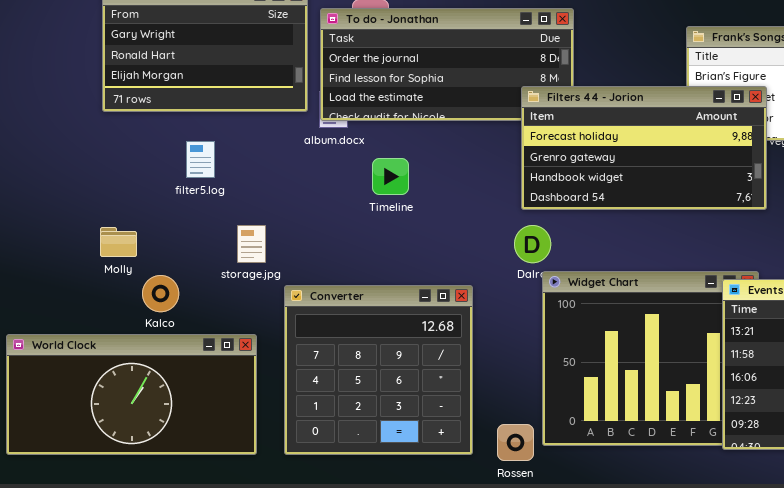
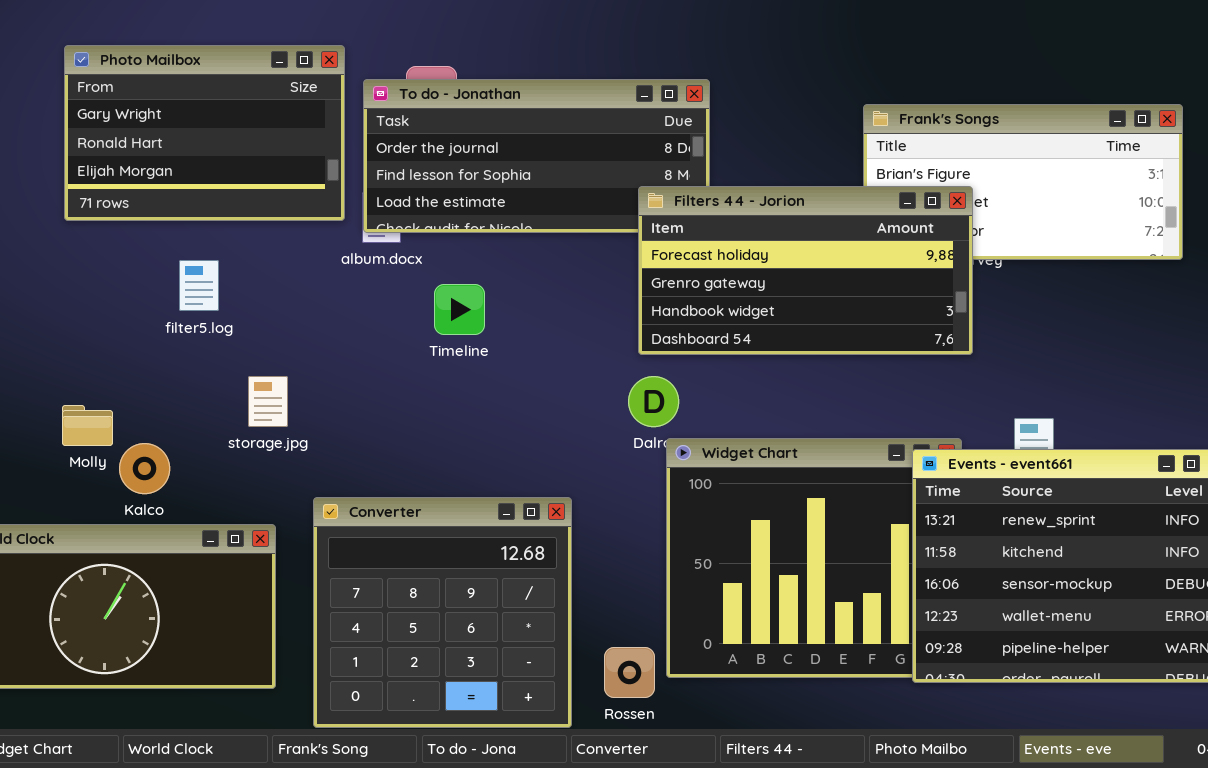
Molly: [100,227,137,257] -> [62,405,113,446], moved
Converter: [284,285,473,455] -> [313,497,572,728], moved

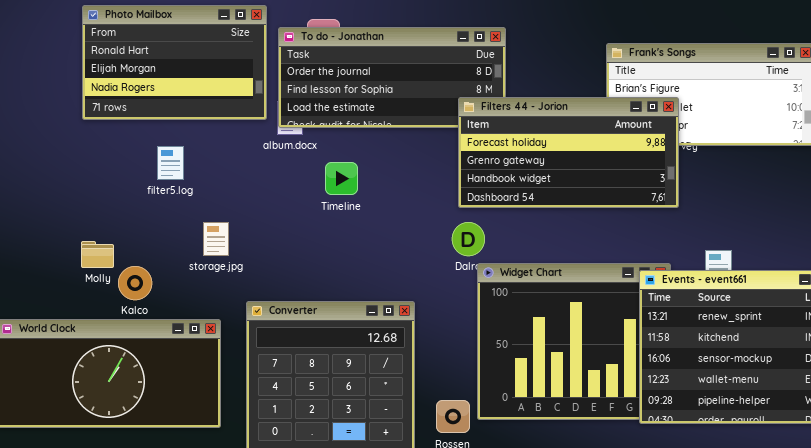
Photo Mailbox: [64,45,345,221] -> [82,5,267,120], scrolled down 1 row

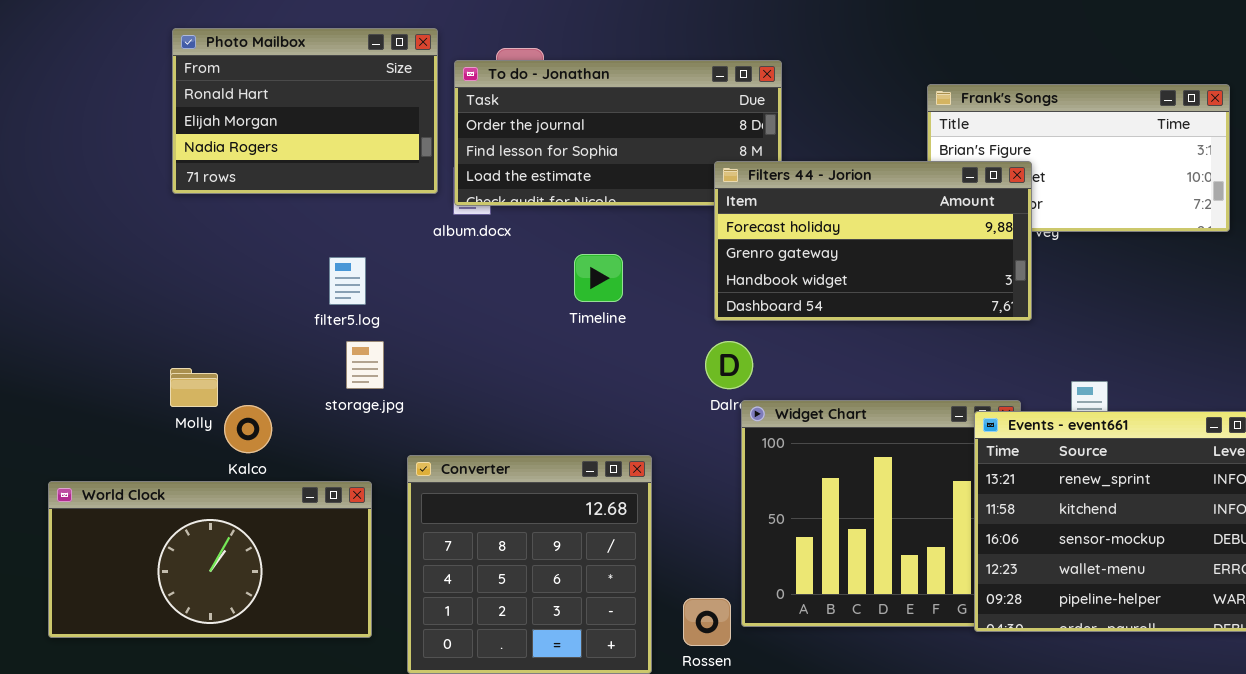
filter5.log: [157,146,184,180] -> [329,257,366,305], moved
Timeline: [325,162,358,195] -> [574,254,623,302], moved

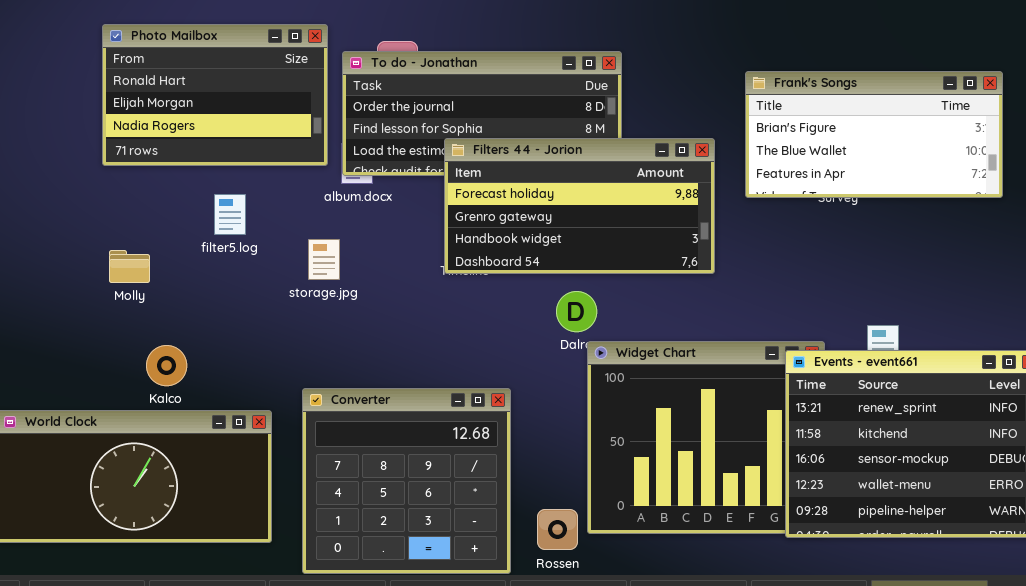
Filters 44 - Jorion: [714,161,1032,321] -> [444,138,715,274], moved
filter5.log: [329,257,366,305] -> [214,194,246,235], moved
storage.jpg: [346,341,384,389] -> [308,239,340,280], moved
Molly: [170,368,218,407] -> [109,250,150,283], moved

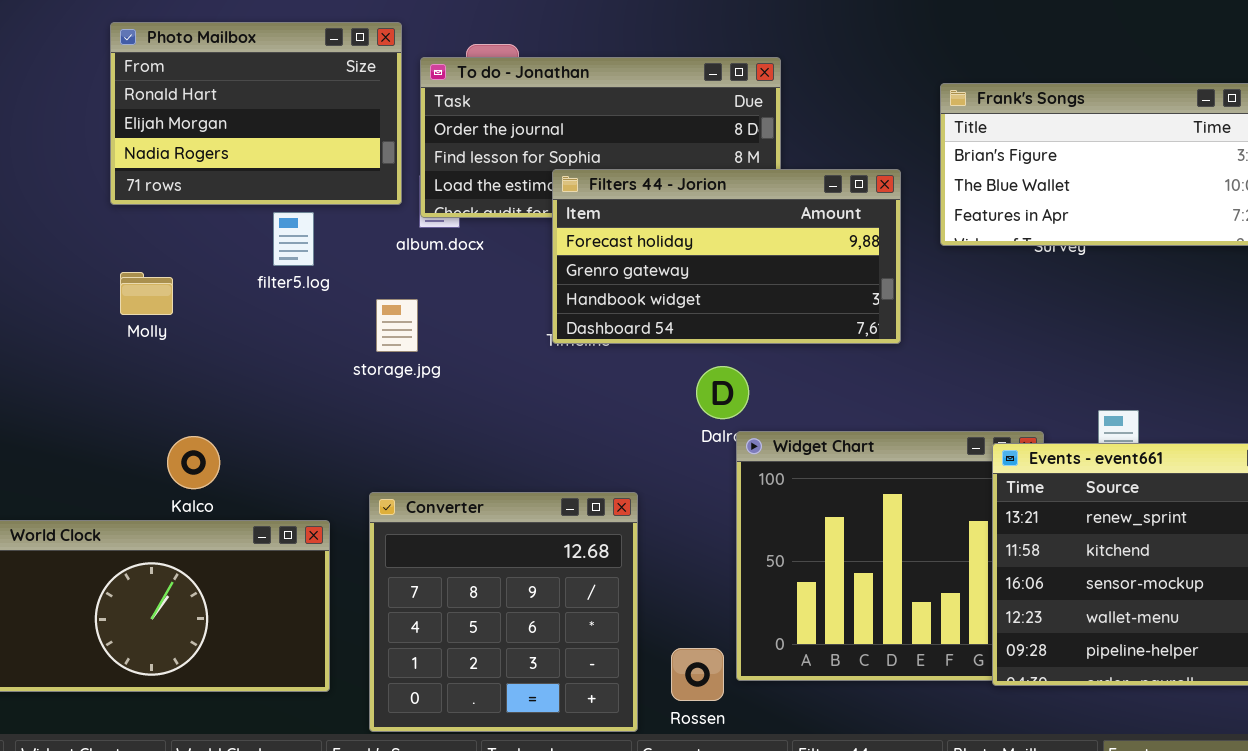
filter5.log: [214,194,246,235] -> [273,212,314,266], moved
Molly: [109,250,150,283] -> [120,272,173,315], moved

